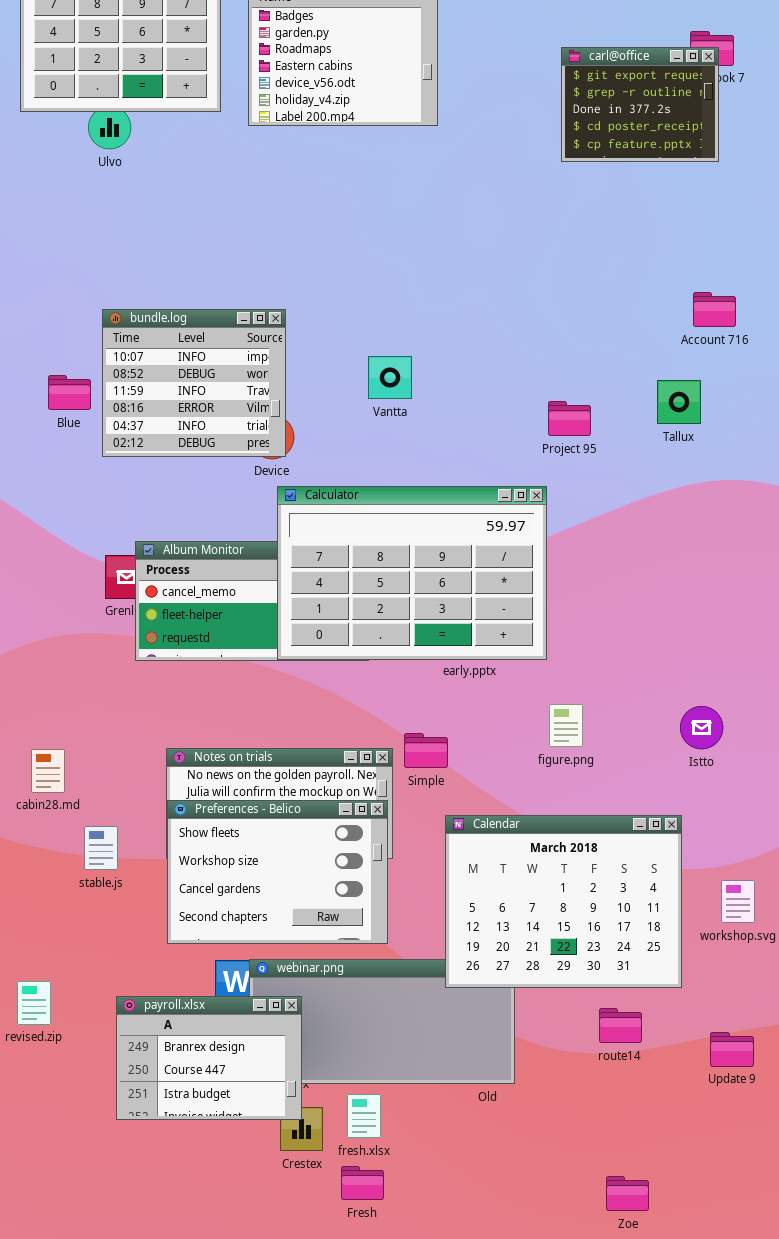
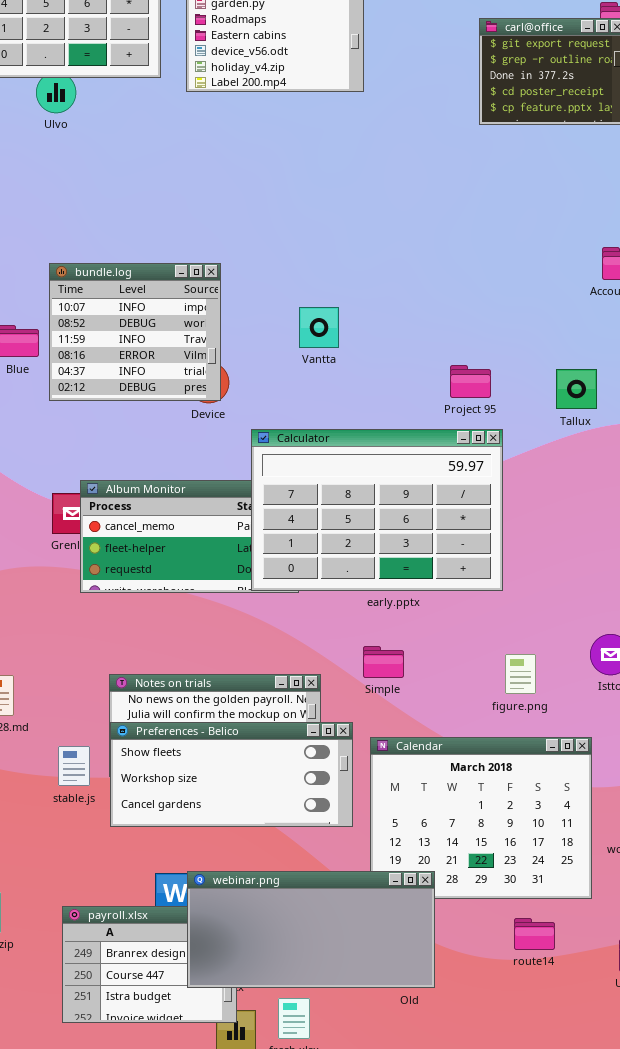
Tallux: [657,380,701,424] -> [556,369,597,409], moved
Project 95: [548,401,591,436] -> [450,365,491,398], moved
Calculator: [277,486,547,660] -> [251,429,503,591], moved
figure.png: [549,704,583,747] -> [505,654,536,694], moved
Simple: [404,733,448,768] -> [363,646,404,678], moved
Preferences - Belico: [167,800,388,944] -> [110,722,353,827], resized
stable.js: [84,826,118,870] -> [58,746,90,786], moved
webinar.png: [249,959,515,1084] -> [187,871,435,988], raised

